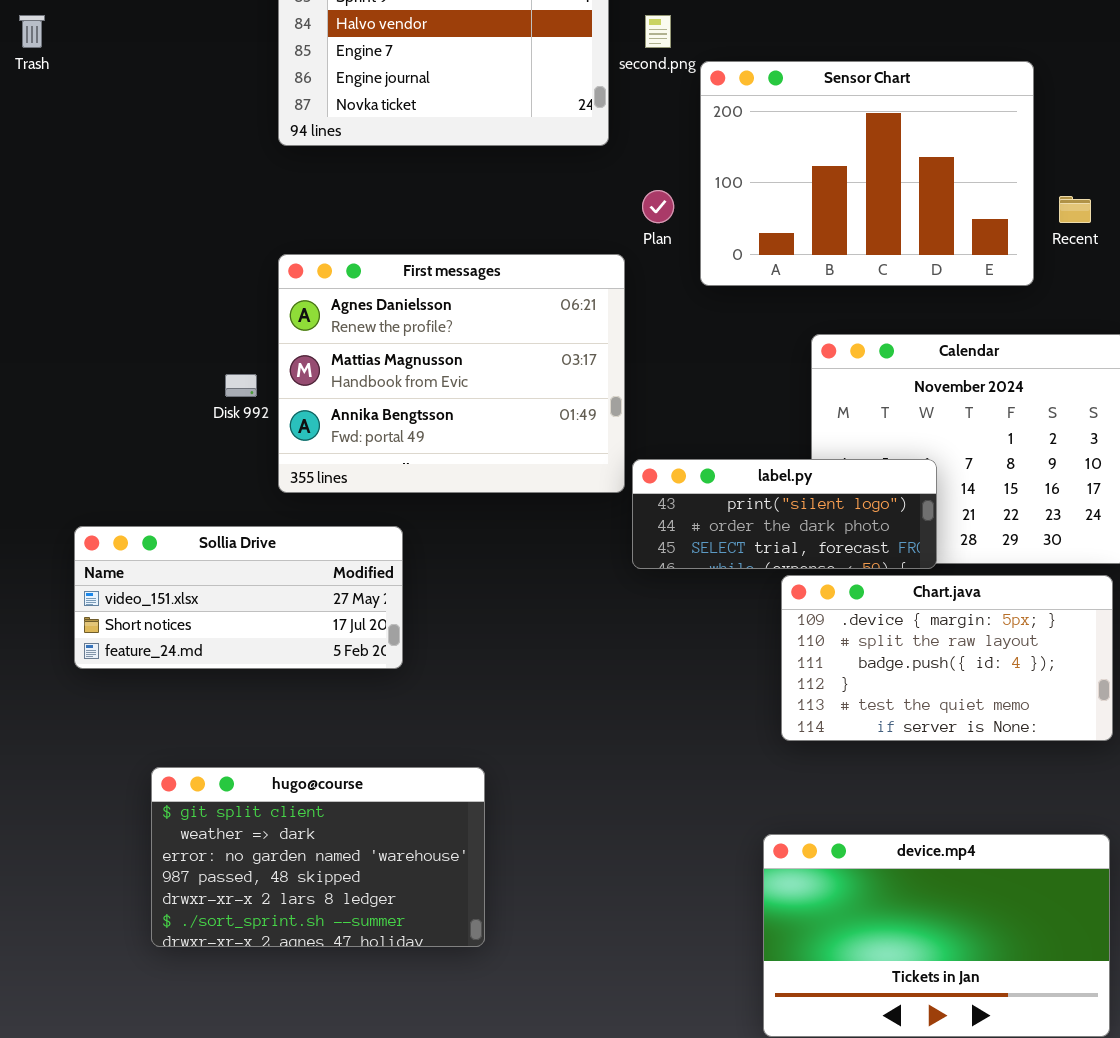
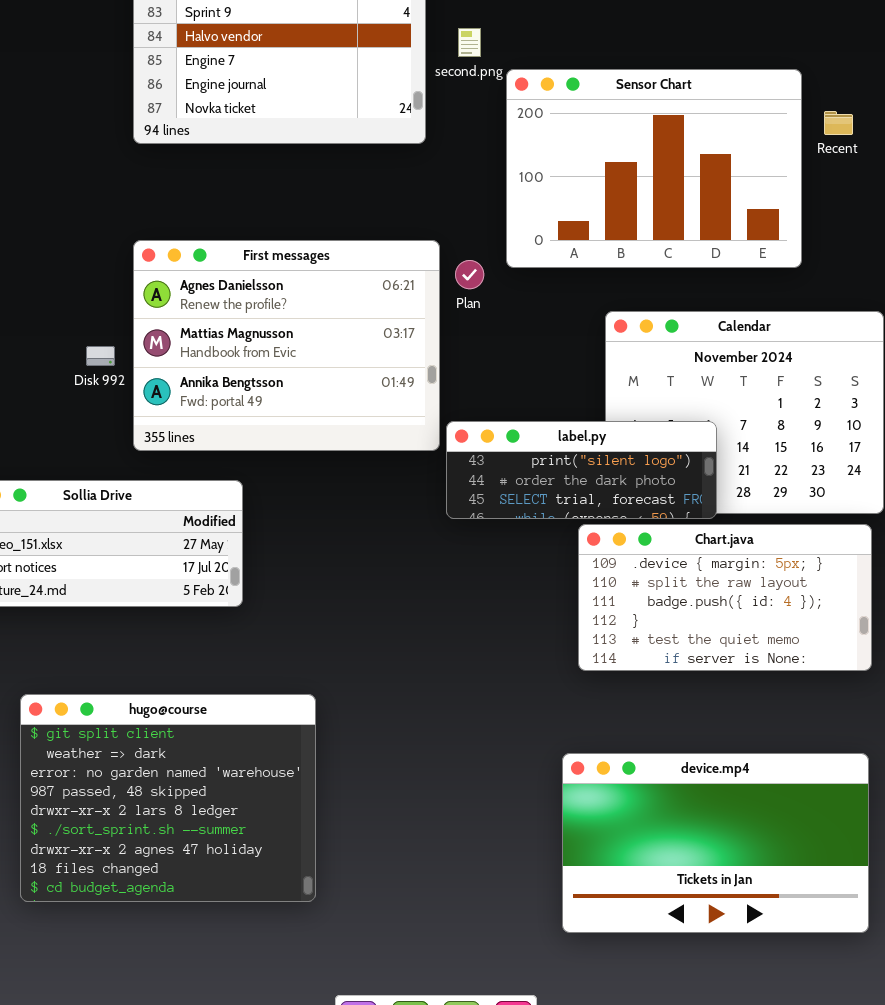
Plan: [642,190,674,223] -> [455,260,484,289], moved
Recent: [1059,196,1091,223] -> [824,111,853,135], moved
hugo@course: [151,767,485,947] -> [20,694,316,902], resized

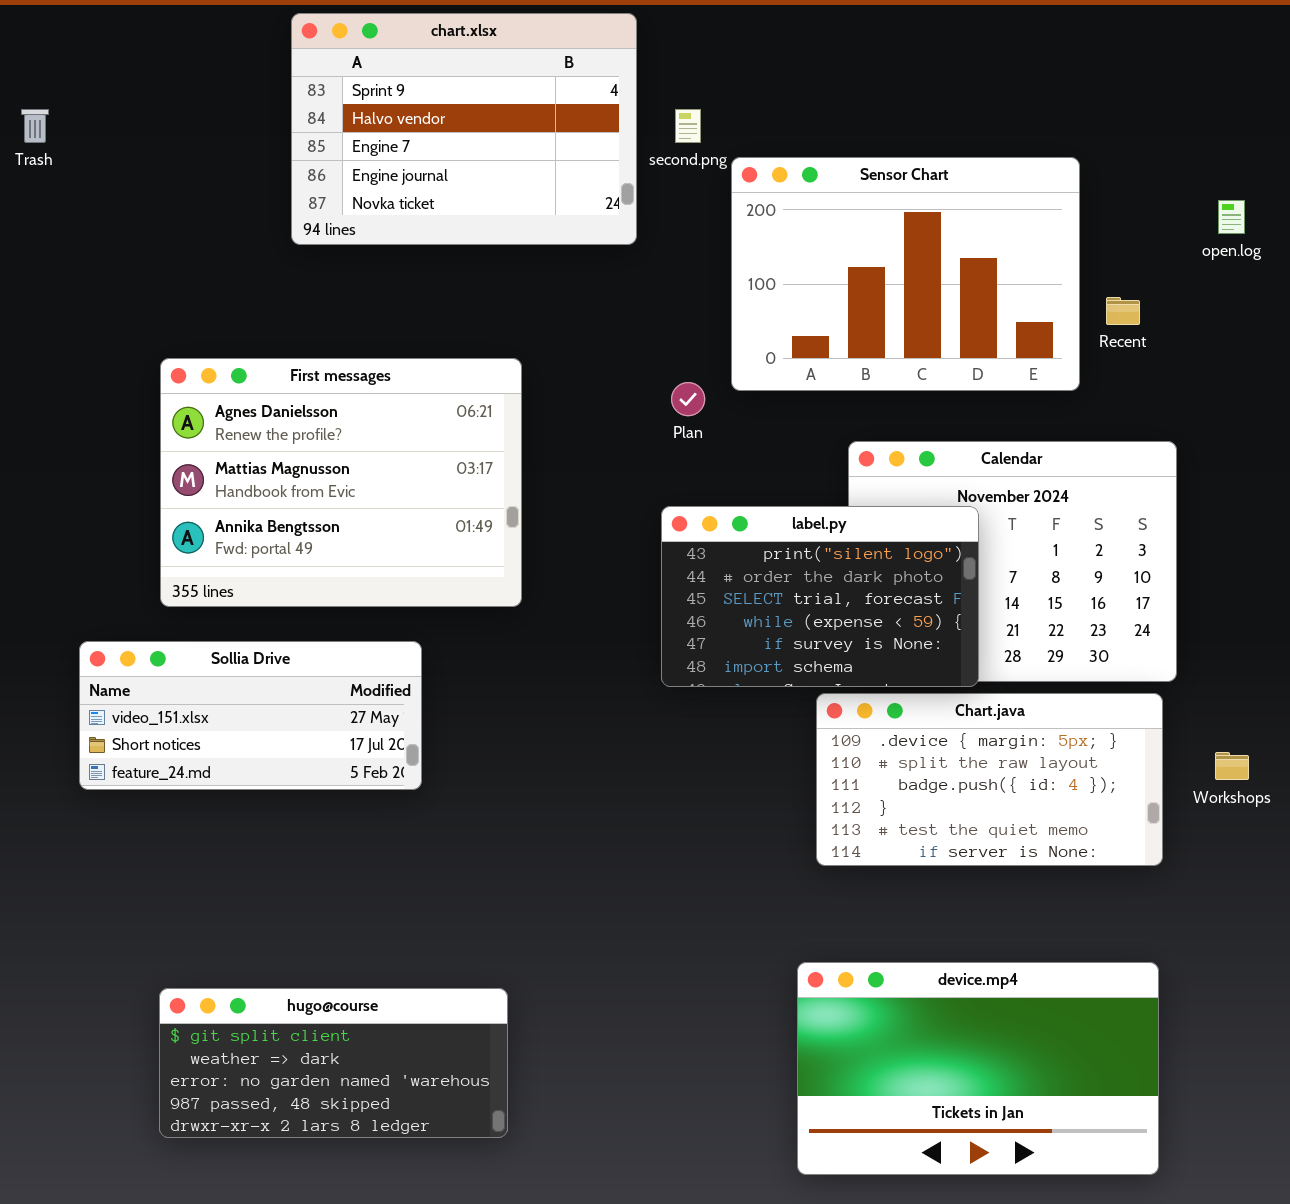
Recent: [824,111,853,135] -> [1106,297,1140,325], moved
First messages: [133,240,440,451] -> [160,358,522,607], moved
label.py: [446,421,717,519] -> [661,506,979,687], resized
hugo@course: [20,694,316,902] -> [159,988,508,1138], resized

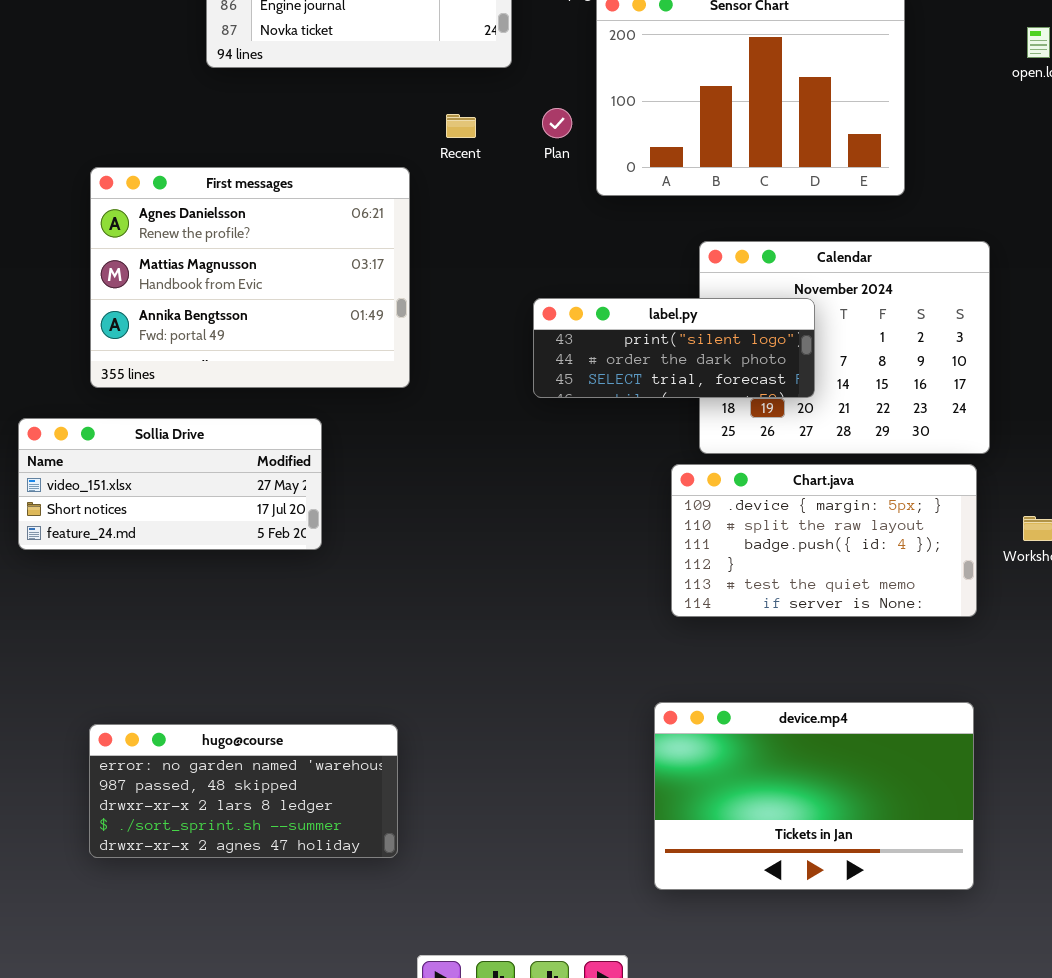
Recent: [1106,297,1140,325] -> [446,114,476,138], moved
Plan: [671,382,705,416] -> [542,108,572,138], moved
label.py: [661,506,979,687] -> [533,298,815,398], resized
hugo@course: [159,988,508,1138] -> [89,724,398,858], scrolled down 2 rows

